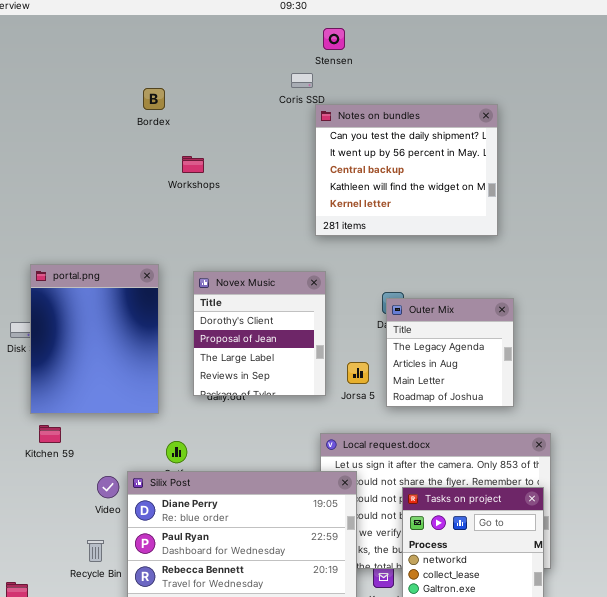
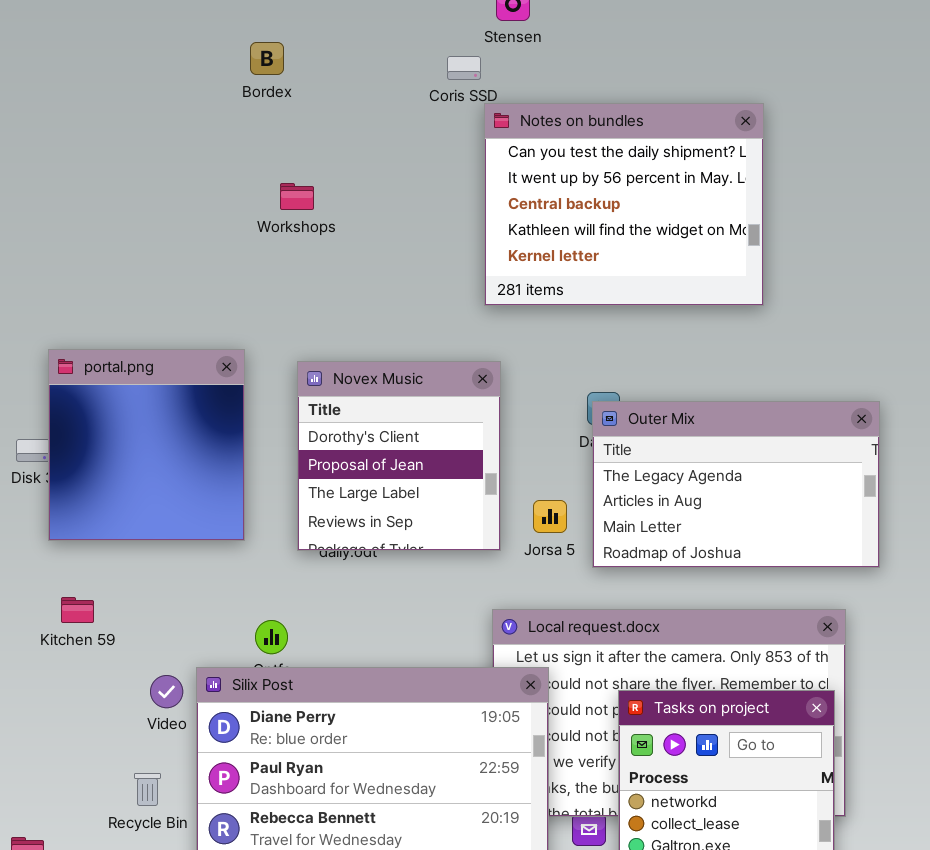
Bordex: [143,88,165,110] -> [250,42,284,75], moved
portal.png: [30,264,159,414] -> [48,349,245,541], resized
Outer Mix: [386,298,514,407] -> [592,401,880,568], resized

